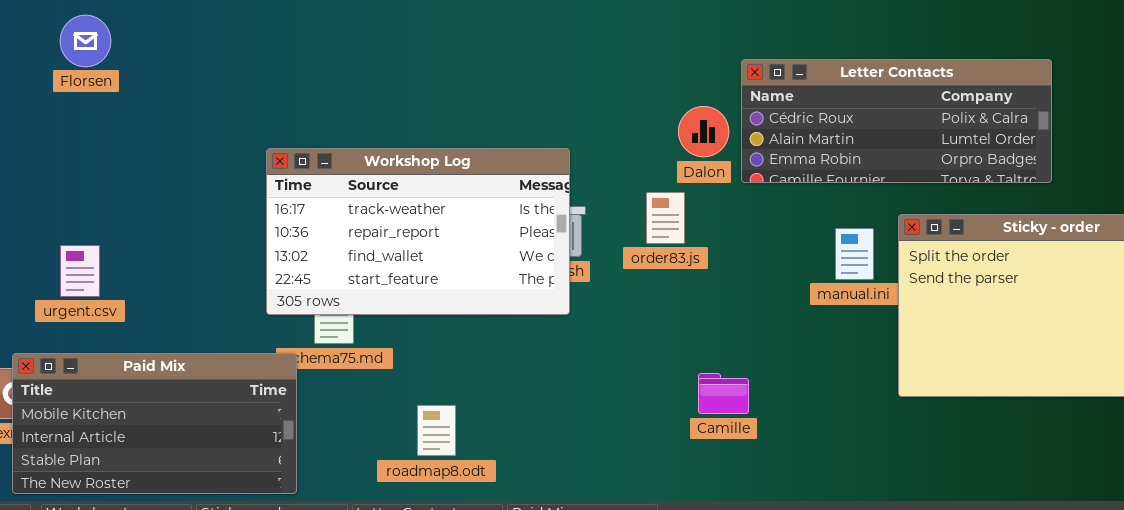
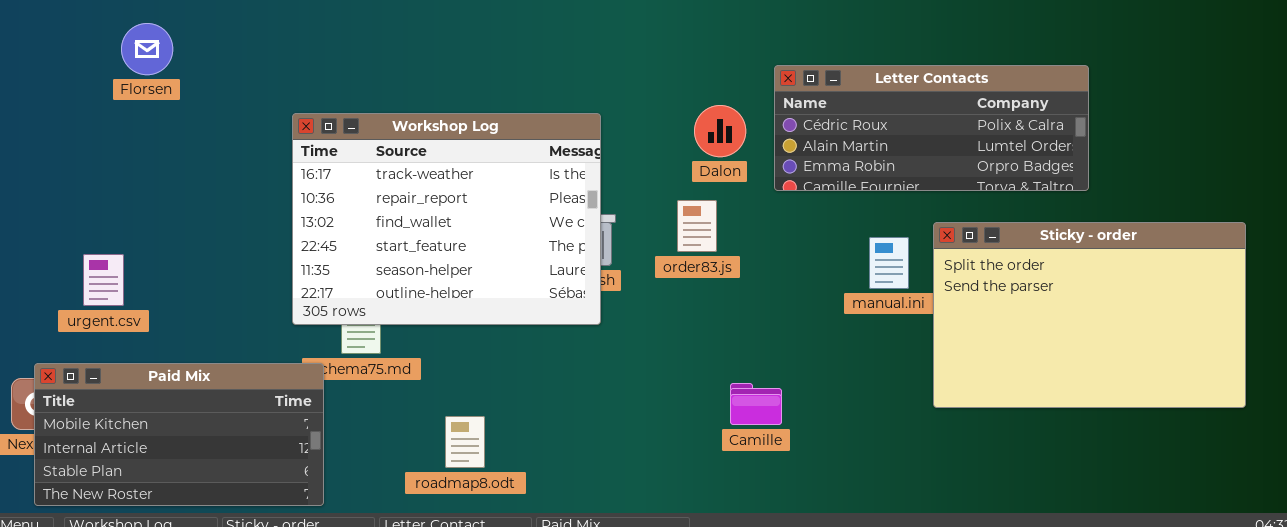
Florsen: [60,15,111,67] -> [121,23,173,75], moved
Dalon: [678,106,729,157] -> [694,105,746,157], moved
Workshop Log: [266,148,570,315] -> [292,113,601,325], resized

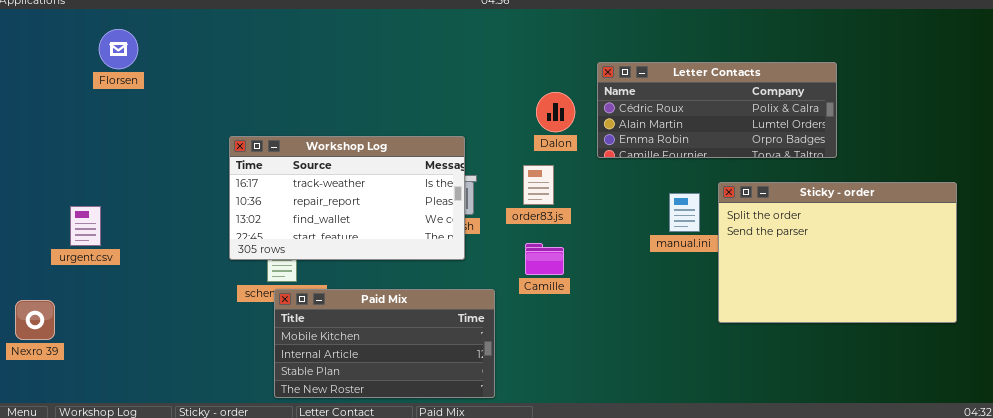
Workshop Log: [292,113,601,325] -> [229,136,465,260], resized
Paid Mix: [34,363,324,506] -> [274,289,495,398], moved
Camille: [730,383,782,425] -> [525,243,564,275], moved

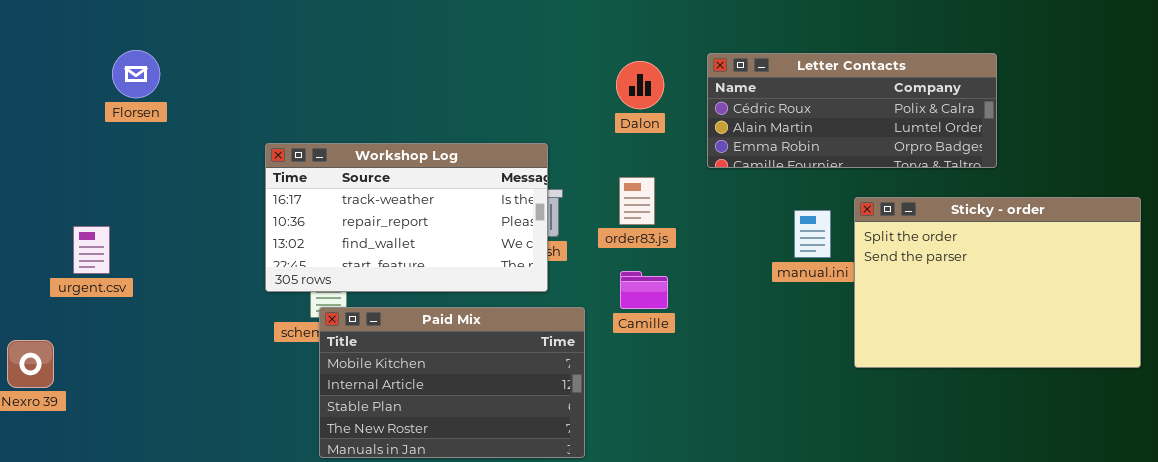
Florsen: [99,29,138,69] -> [112,50,160,98], moved
Dalon: [536,92,575,132] -> [616,61,664,109], moved
Paid Mix: [274,289,495,398] -> [319,307,585,458], resized

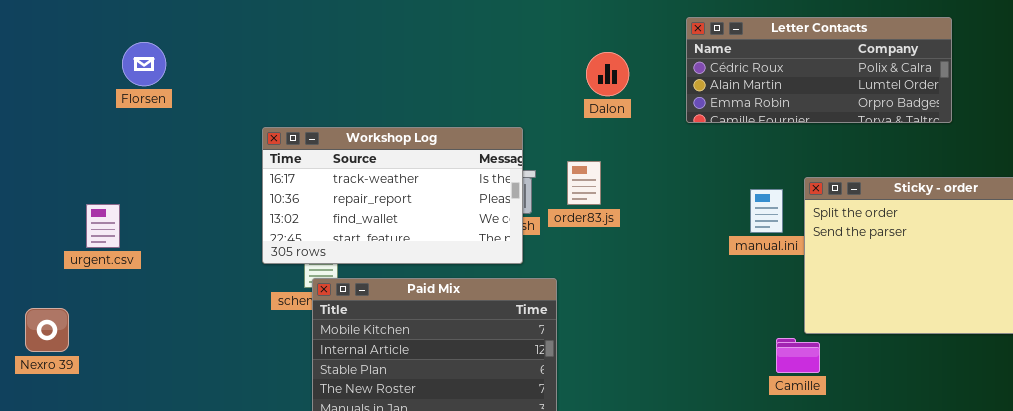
Letter Contacts: [707,53,997,168] -> [686,17,952,123], moved
order83.js: [619,177,655,225] -> [567,161,601,205], moved
Camille: [620,271,668,309] -> [776,338,820,373], moved

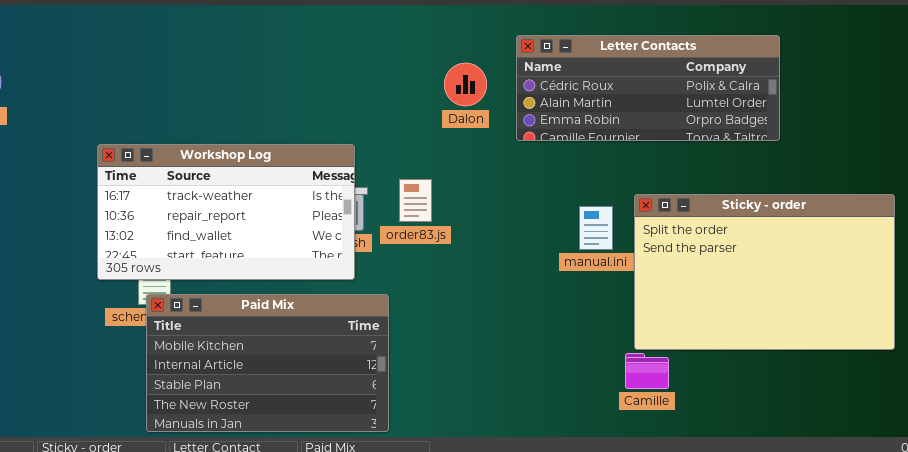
Dalon: [586,52,629,96] -> [444,63,487,106], moved
Camille: [776,338,820,373] -> [625,353,669,389], moved

